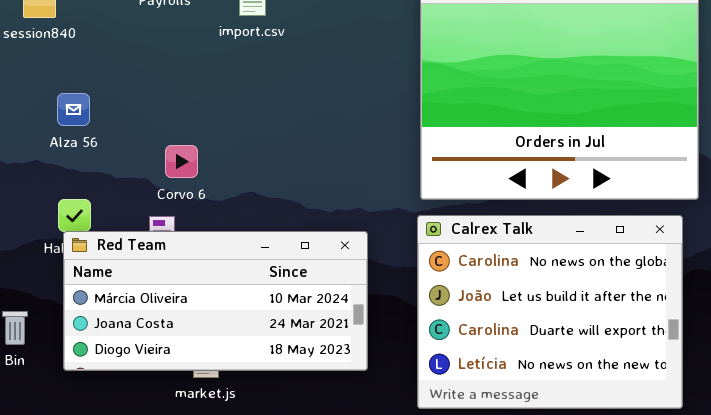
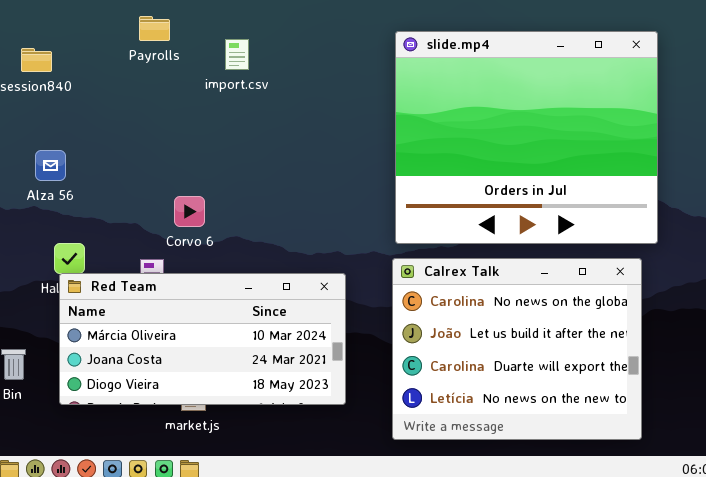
Alza 56: [57,93,90,126] -> [35,150,66,181], moved
Corvo 6: [165,145,198,178] -> [174,196,205,227], moved

